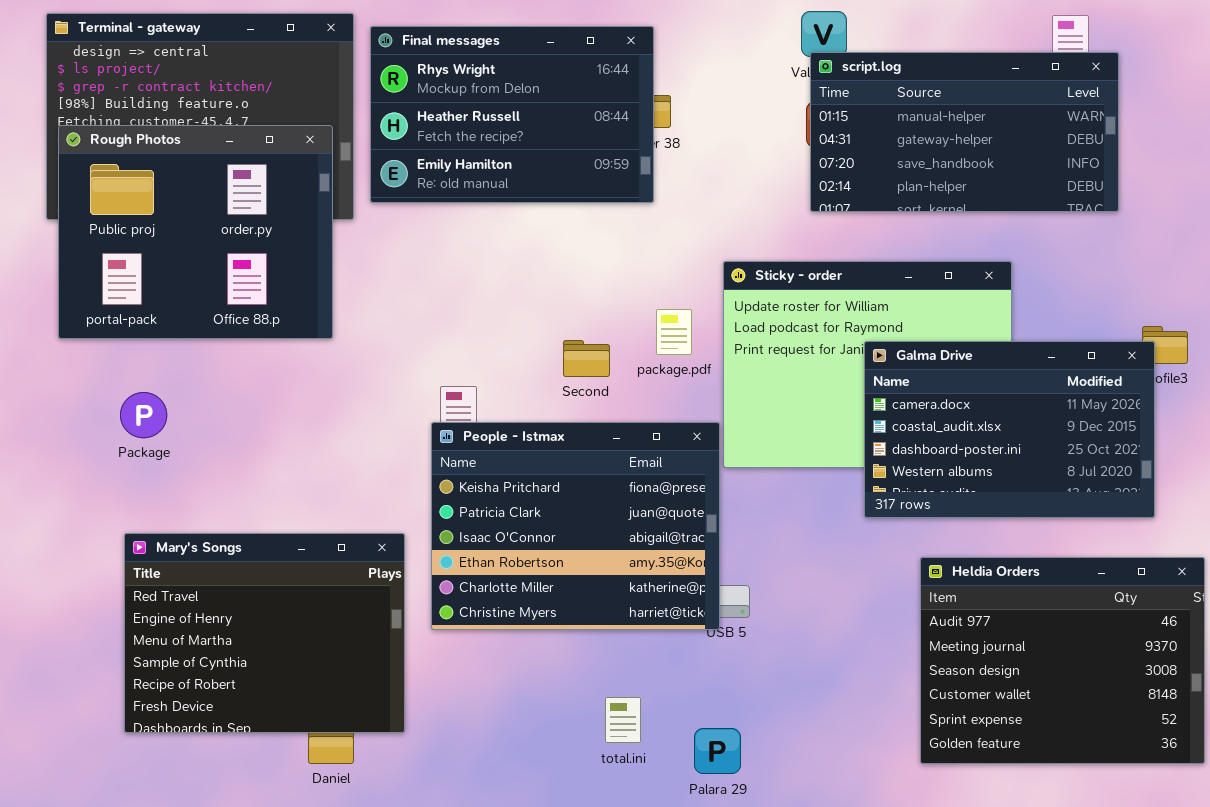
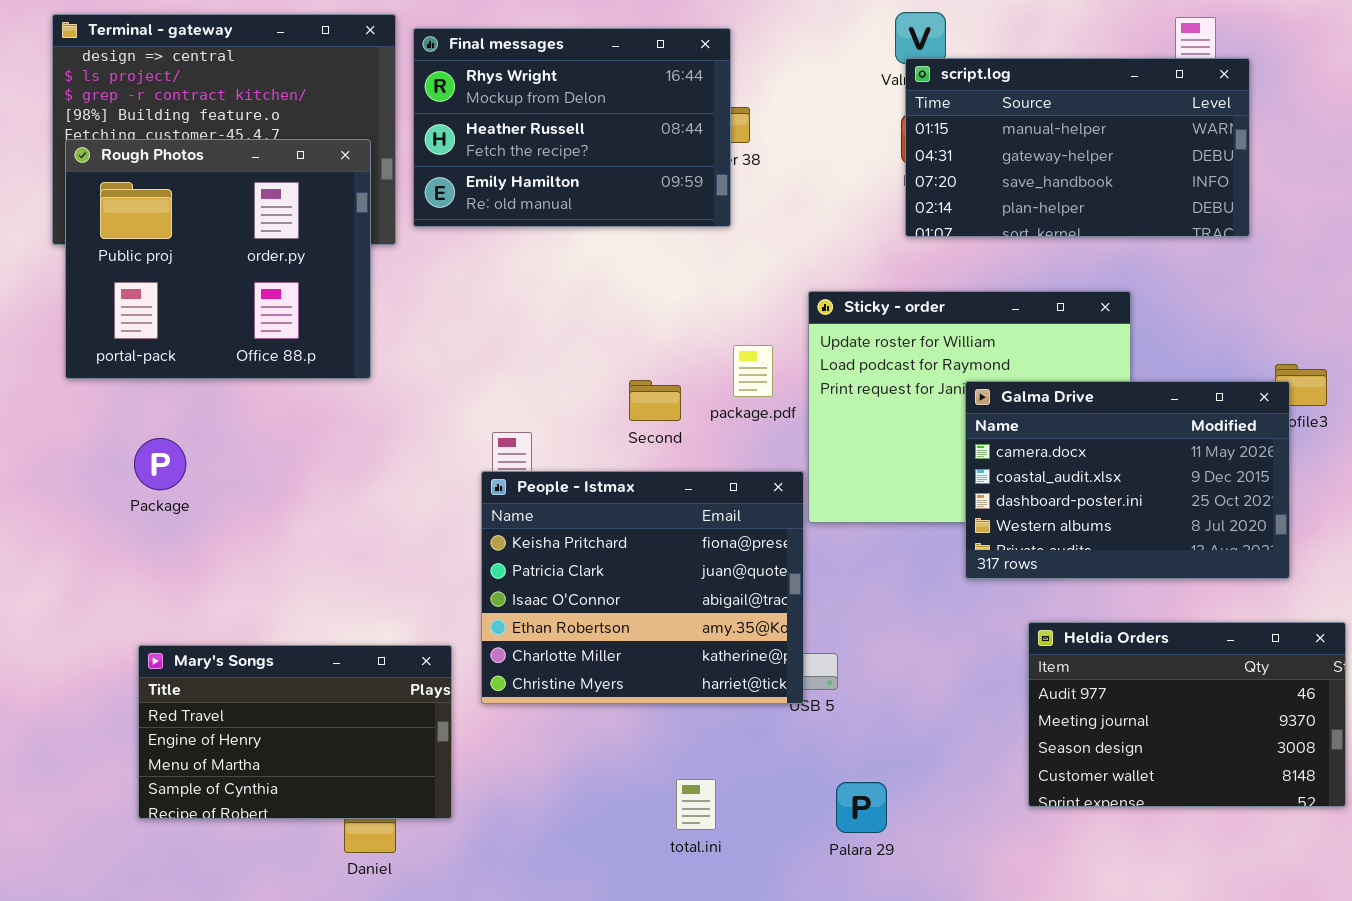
Mary's Songs: [124,533,405,733] -> [138,645,452,819], resized
Heldia Orders: [920,557,1205,764] -> [1028,622,1346,807], resized
Palara 29: [694,728,741,774] -> [836,782,887,833], moved

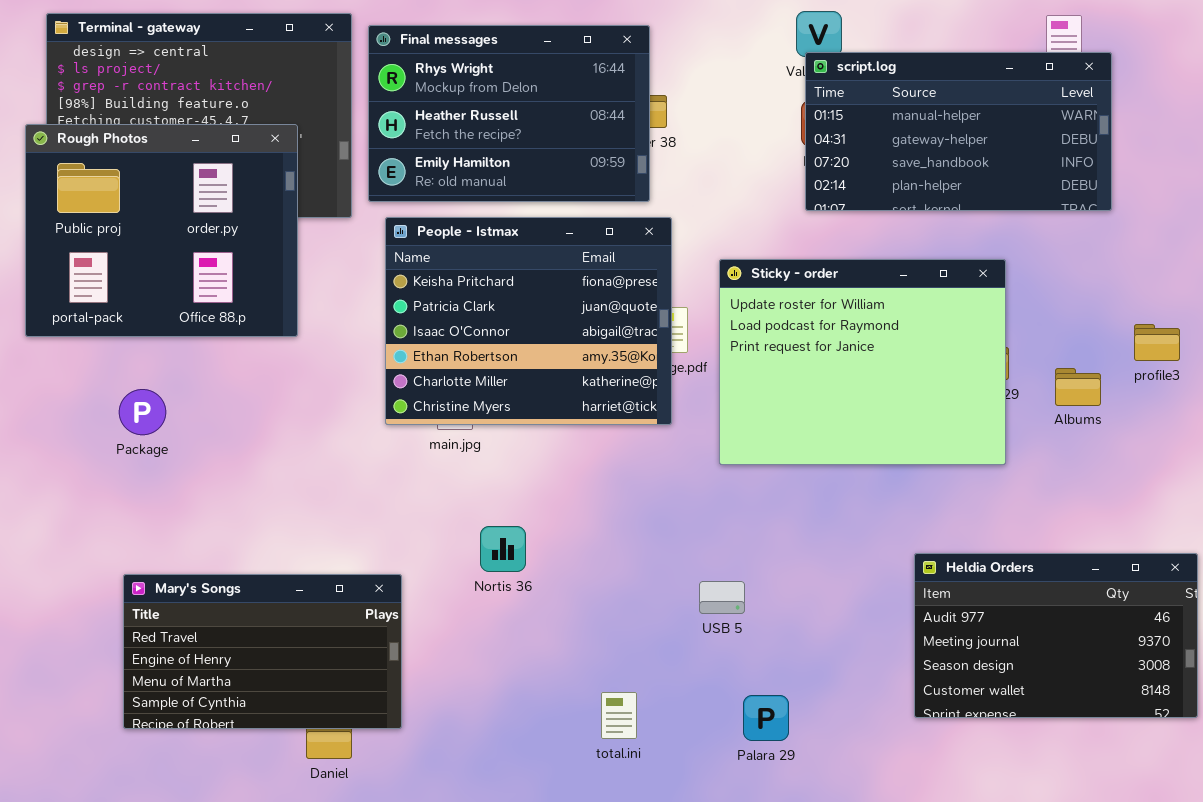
Rough Photos: [65,139,371,379] -> [25,124,298,337], moved
Galma Drive: [965,381,1290,579] -> none, closed
People - Istmax: [481,471,804,704] -> [385,217,672,425], moved

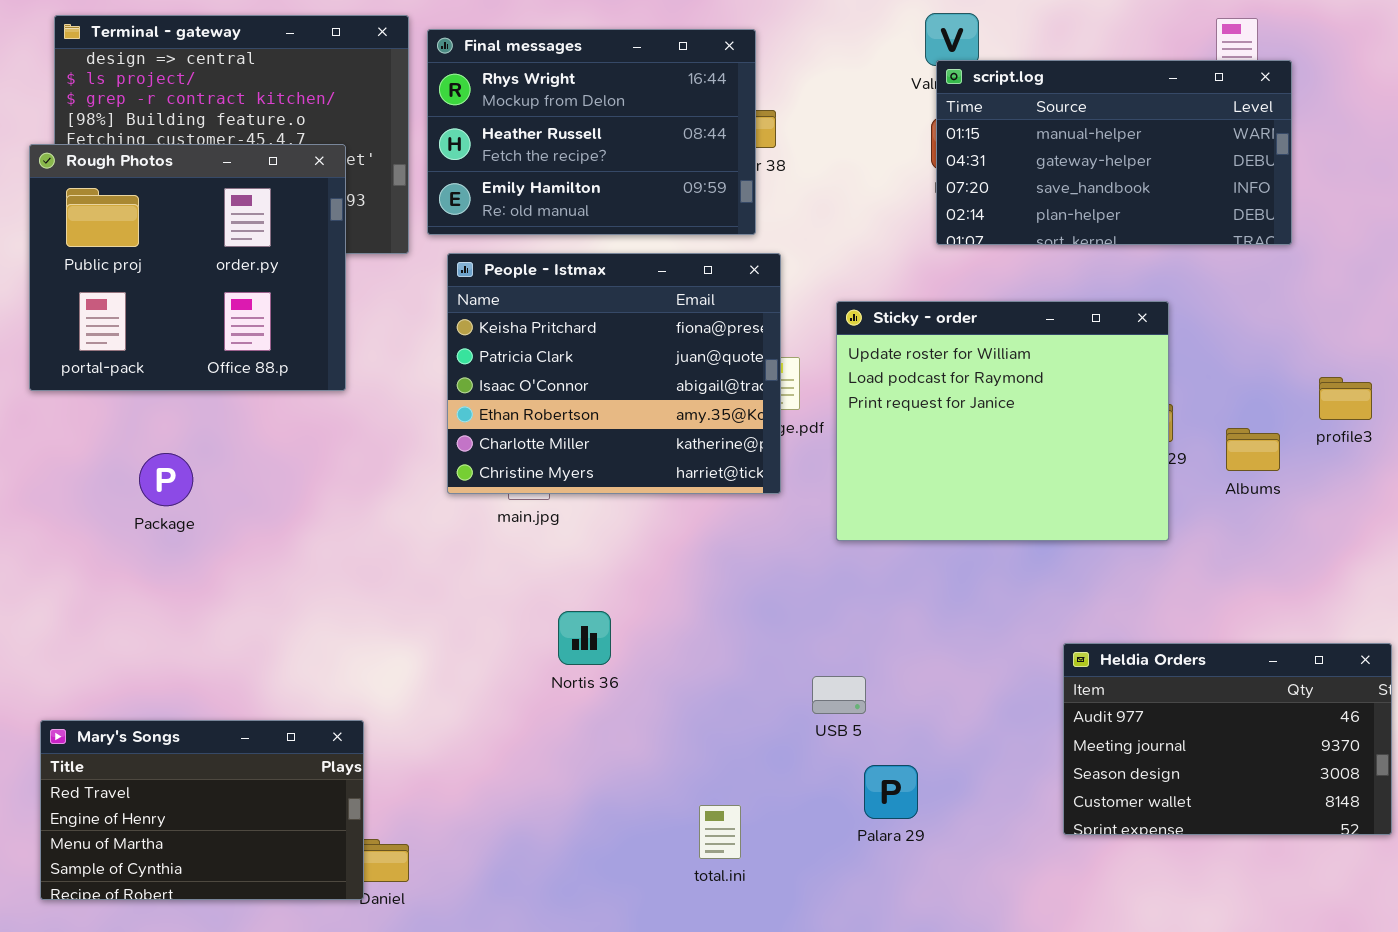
Mary's Songs: [123,574,402,729] -> [40,720,364,900], moved
Palara 29: [743,695,789,741] -> [864,765,918,819], moved

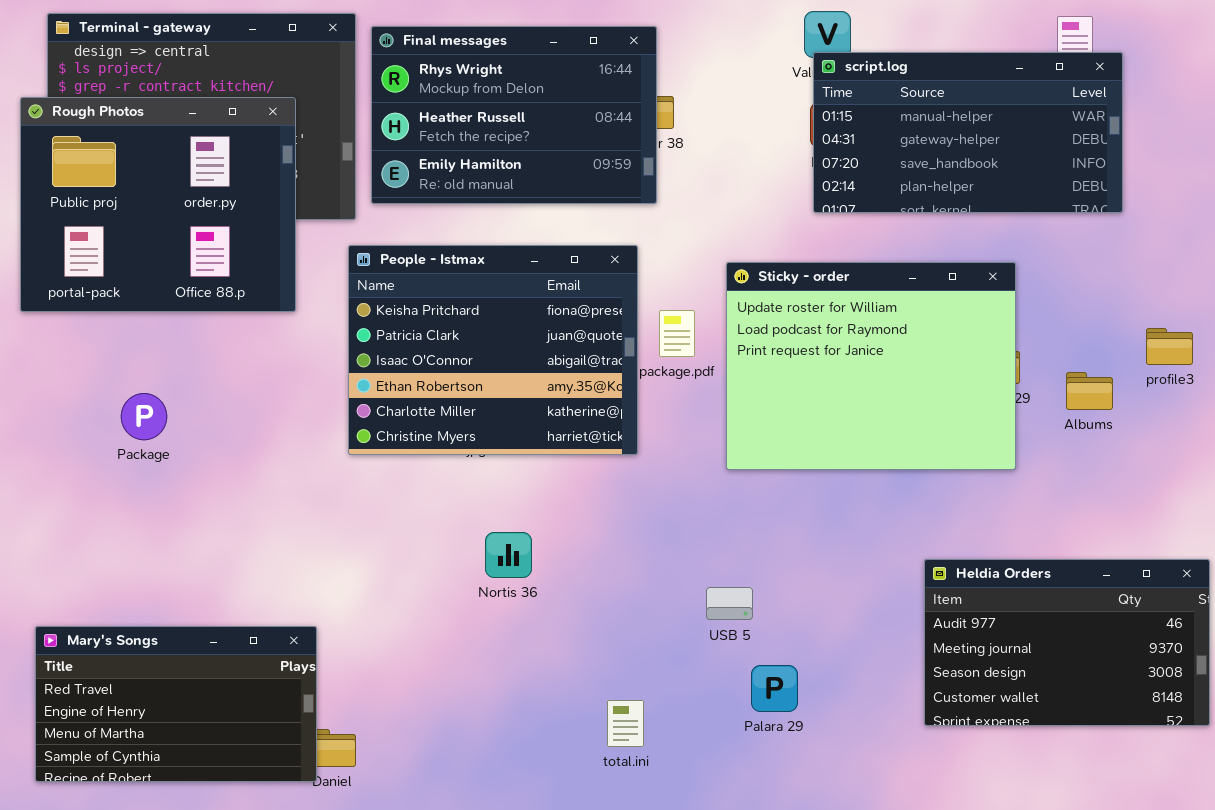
Rough Photos: [29,144,346,391] -> [20,97,296,312], moved
People - Istmax: [447,253,781,494] -> [348,245,638,455], moved

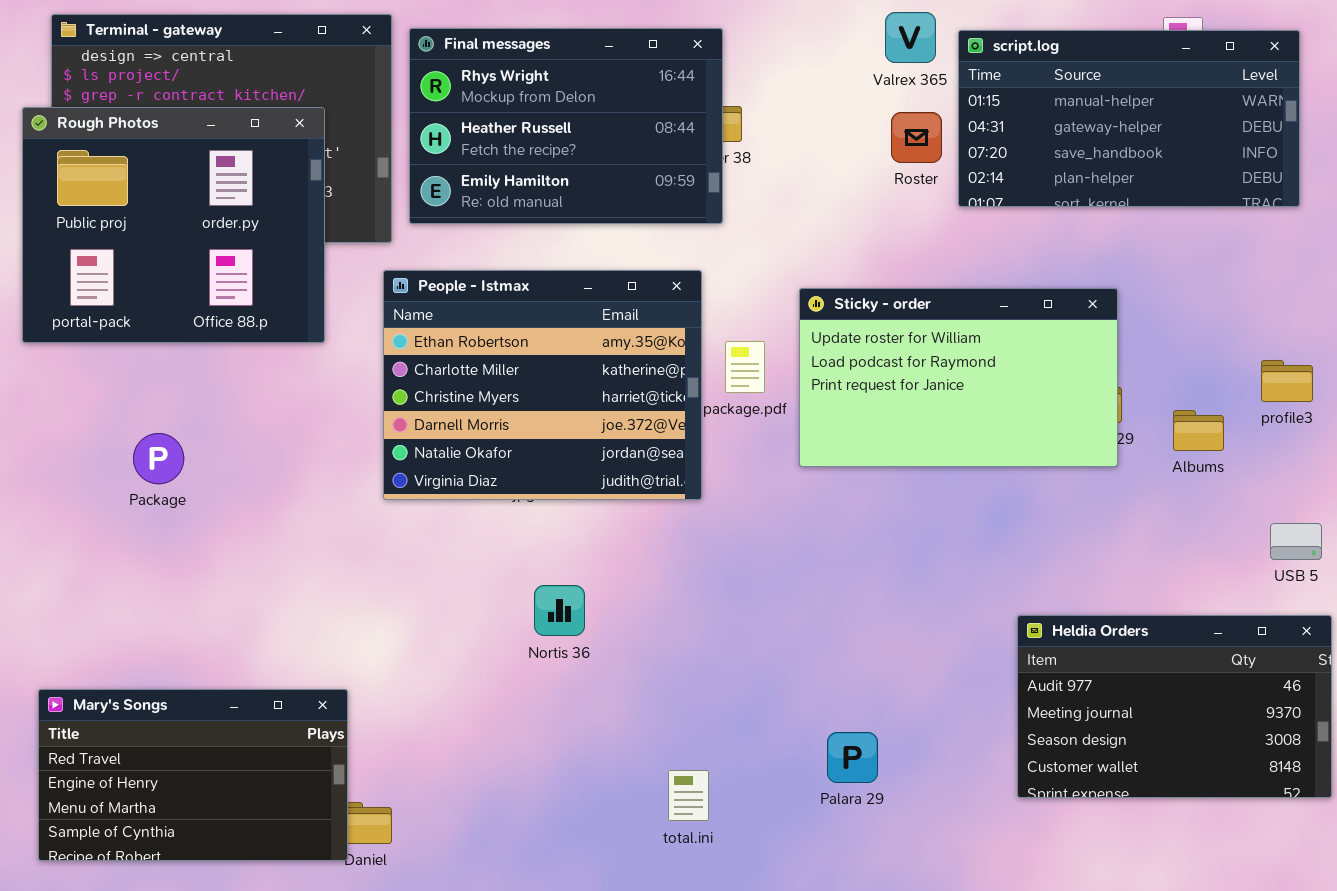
script.log: [813,52,1123,213] -> [958,30,1300,207], moved
People - Istmax: [348,245,638,455] -> [383,270,702,500], scrolled down 3 rows
Sticky - order: [726,262,1016,470] -> [799,288,1118,467], resized
USB 5: [706,587,753,620] -> [1270,523,1322,560], moved

